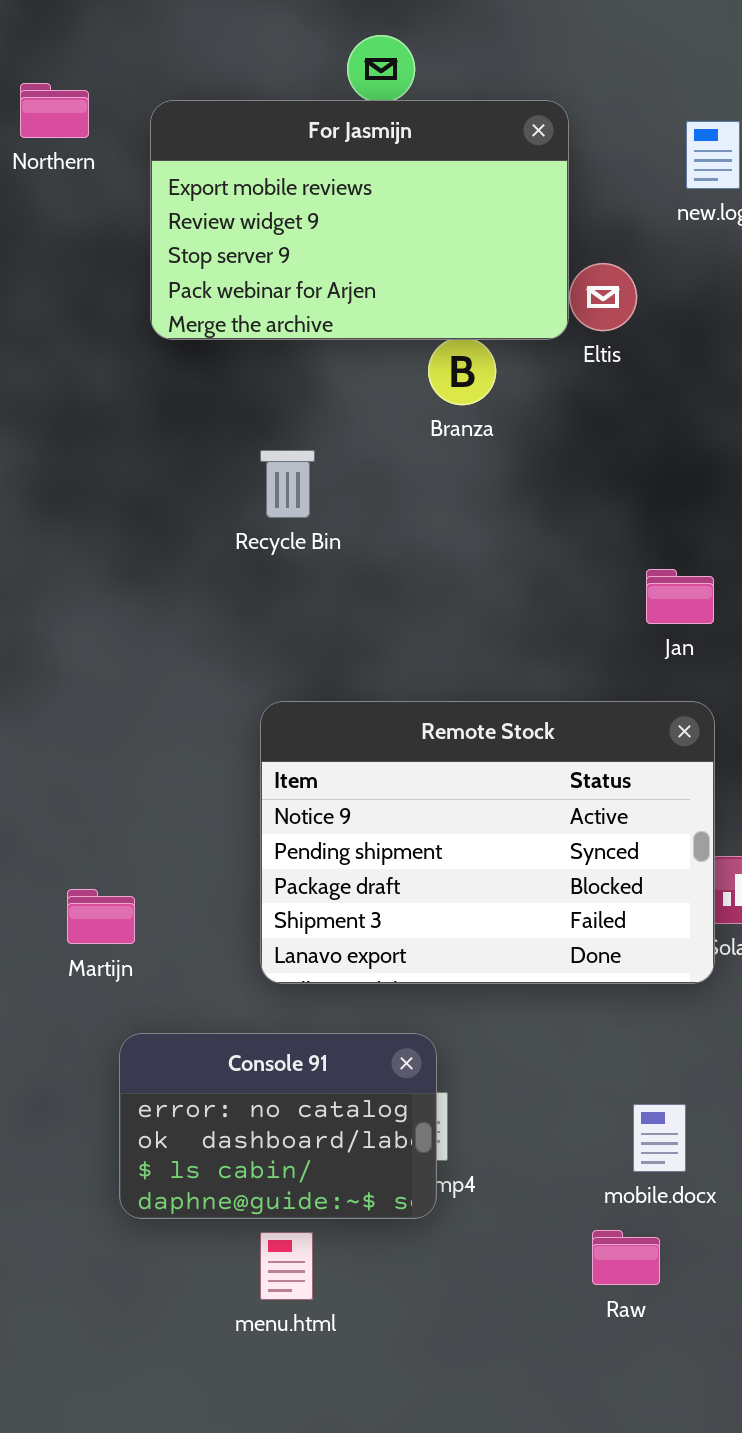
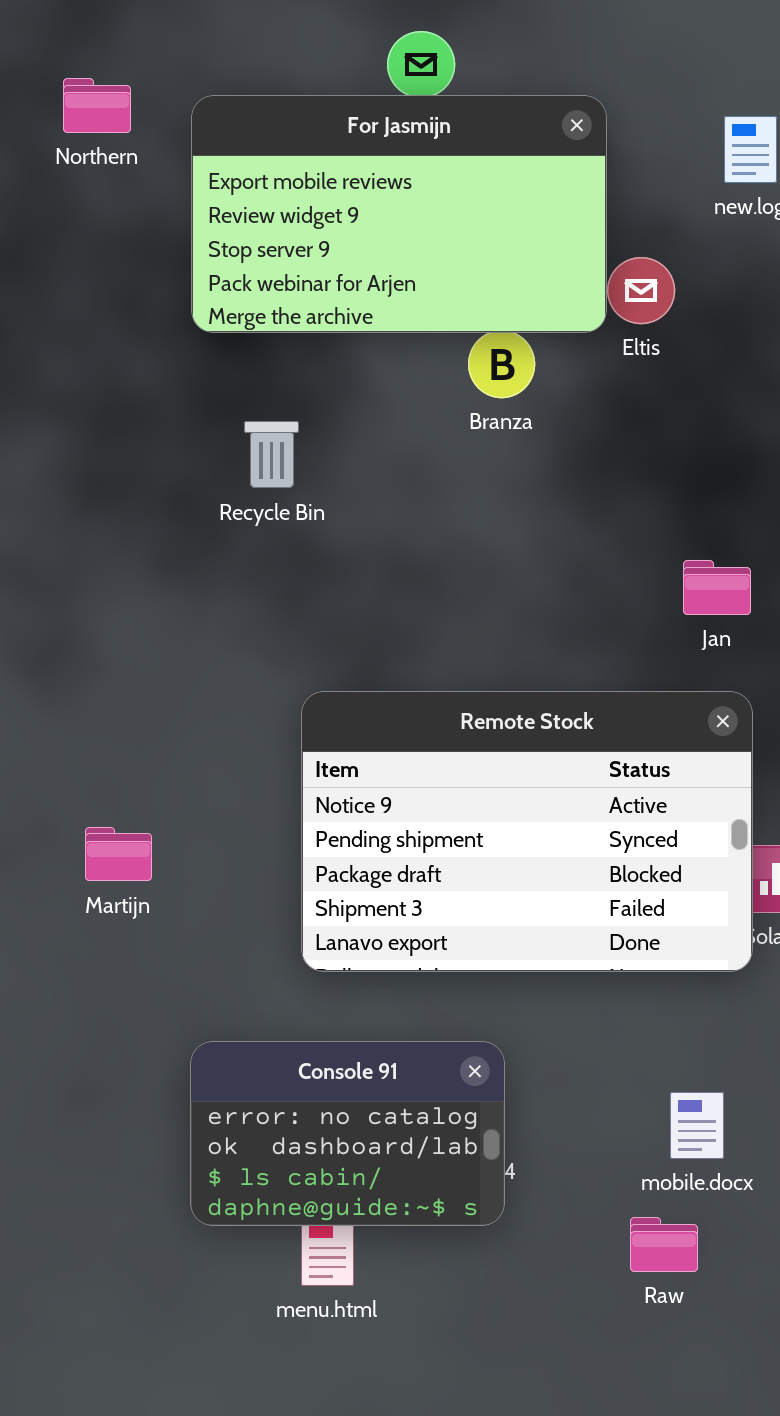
Recycle Bin: [260,450,315,518] -> [244,421,299,488], moved
Martijn: [67,889,135,944] -> [85,827,152,881], moved
Console 91: [119,1033,437,1219] -> [190,1041,505,1226], moved

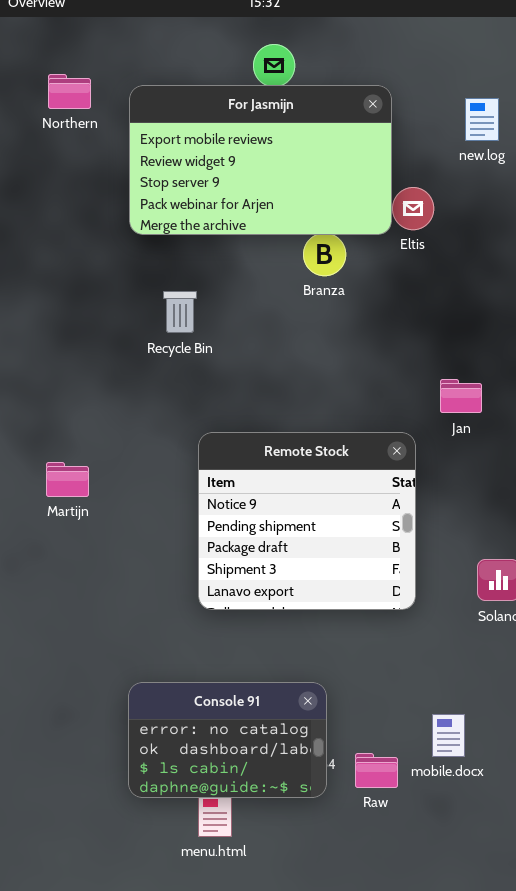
Remote Stock: [301,691,753,972] -> [198,432,416,610], moved, resized
Martijn: [85,827,152,881] -> [46,462,89,497], moved
Raw: [630,1217,698,1272] -> [355,753,398,788], moved

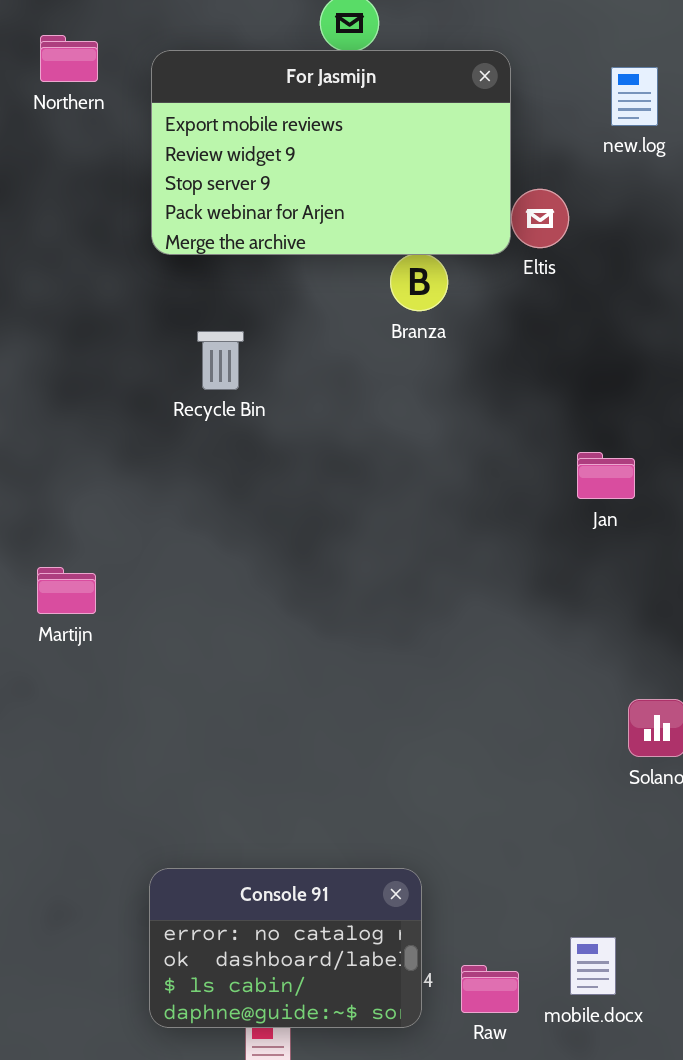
Remote Stock: [198,432,416,610] -> none, closed
mobile.docx: [432,714,465,757] -> [570,937,616,995], moved

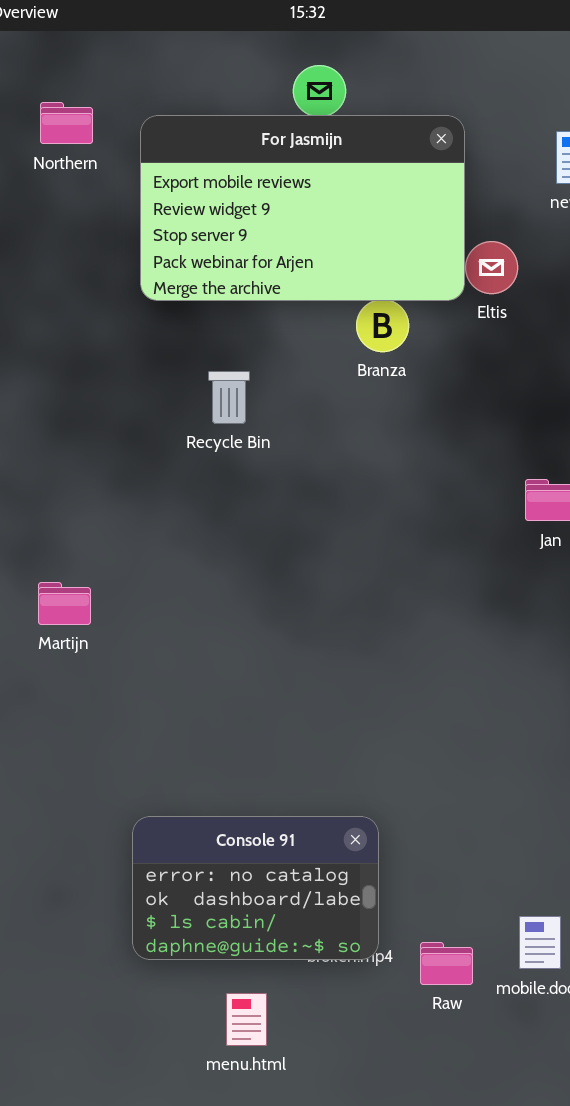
Recycle Bin: [197,331,244,390] -> [208,371,250,424], moved
Console 91: [149,868,422,1028] -> [132,816,379,960], moved

